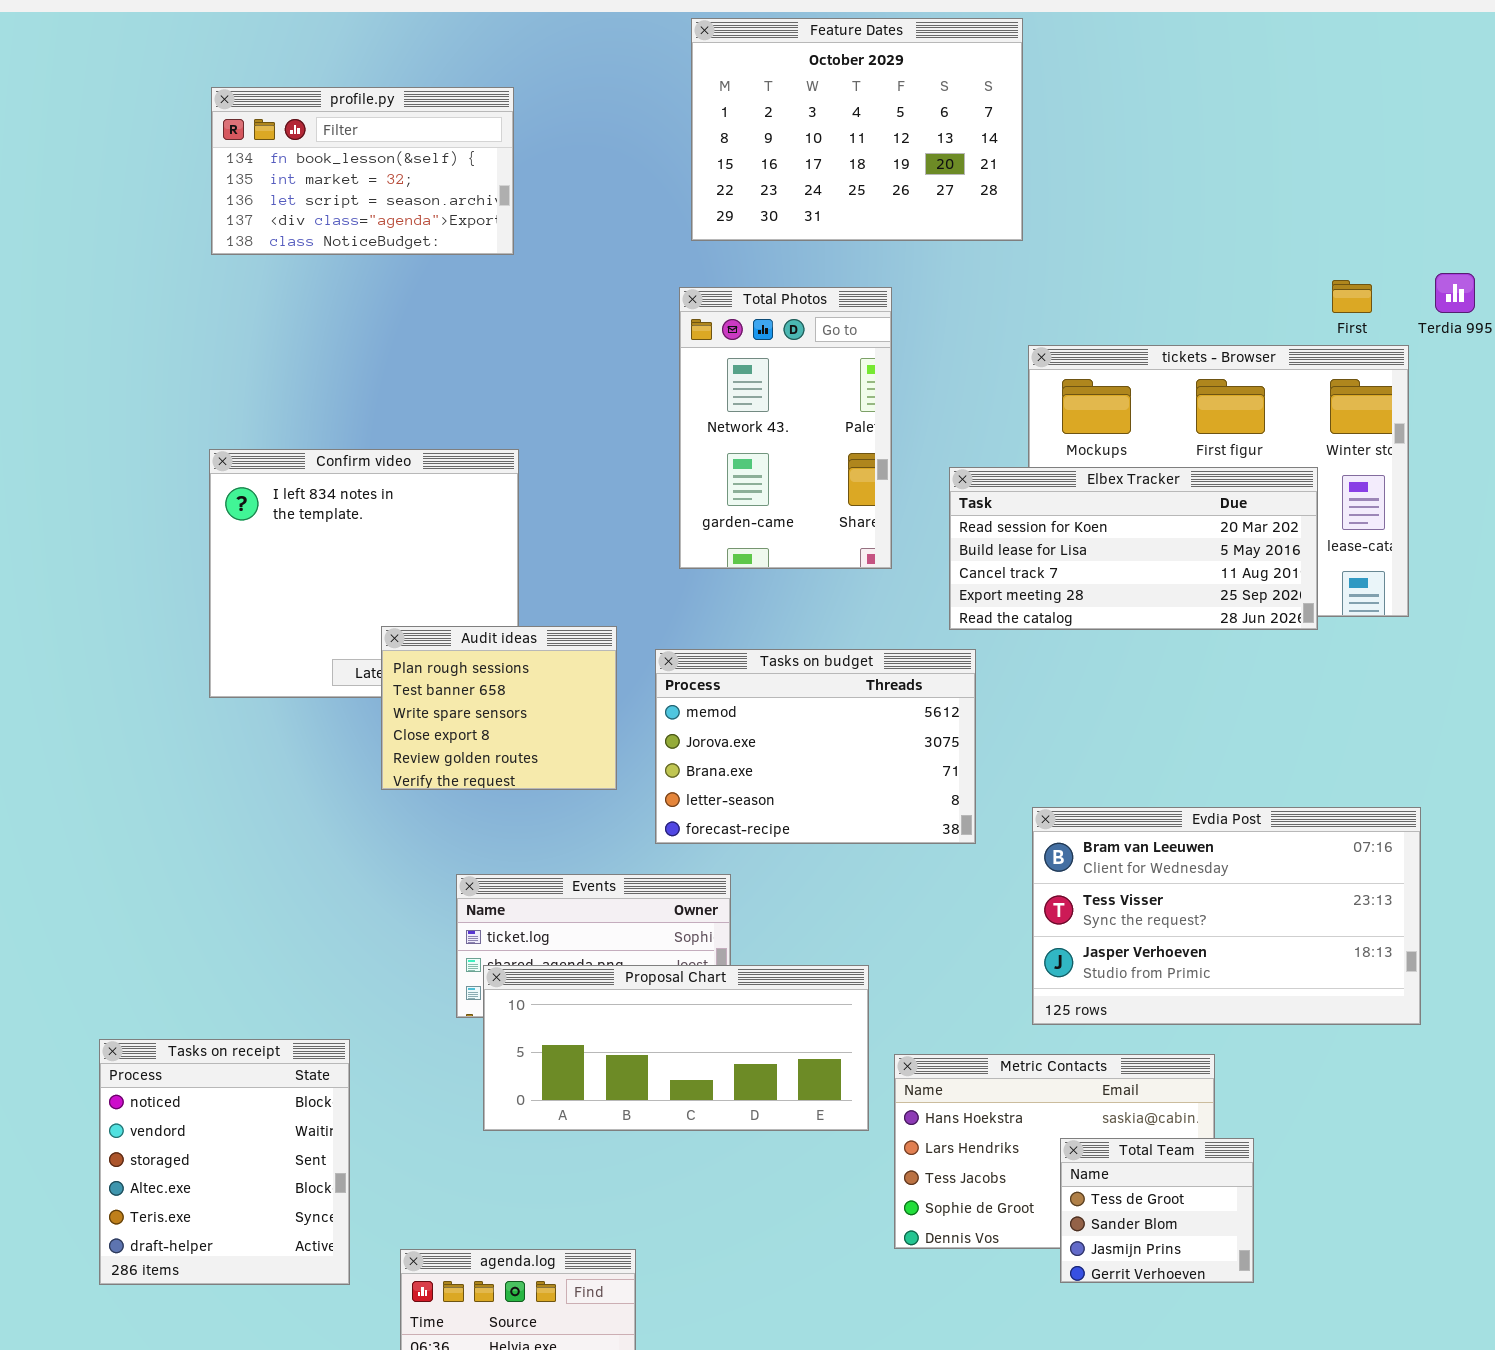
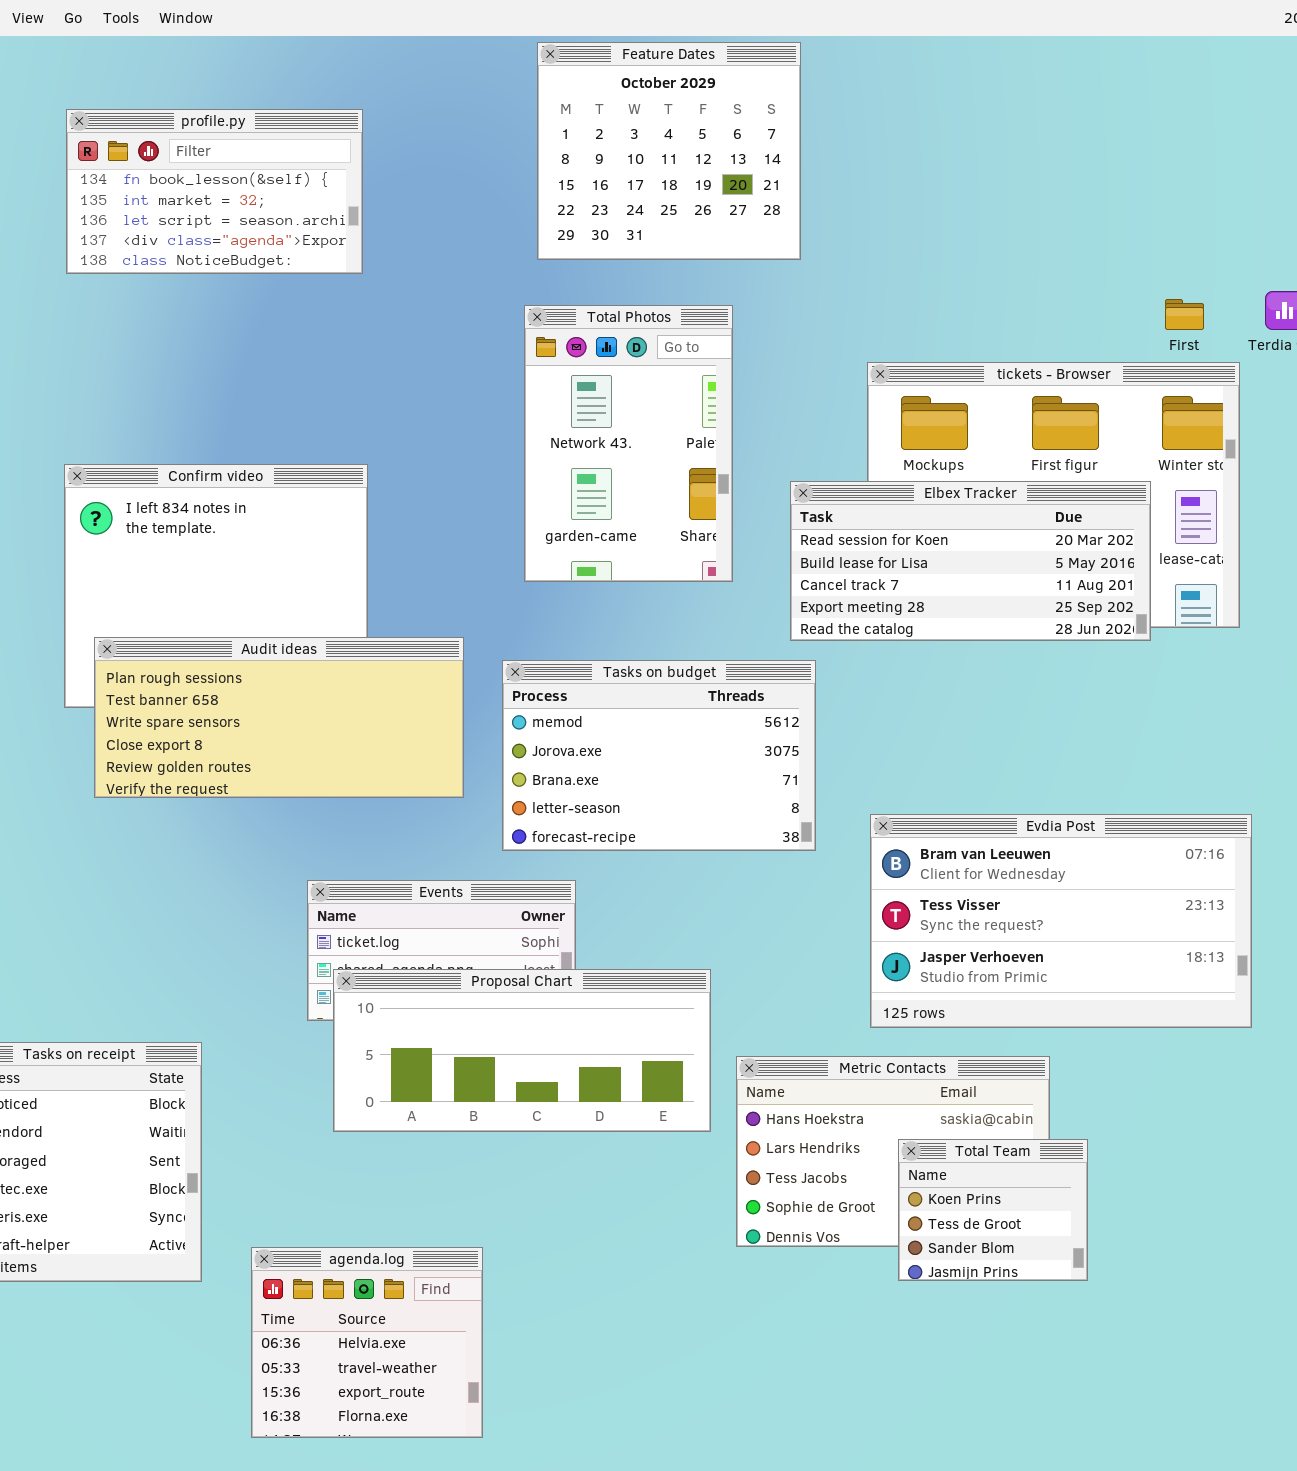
Feature Dates: [691,18,1023,241] -> [537,42,801,260], resized
Audit ideas: [381,626,617,790] -> [94,637,464,798], resized
Total Team: [1060,1138,1254,1283] -> [898,1139,1088,1281], scrolled up 1 row

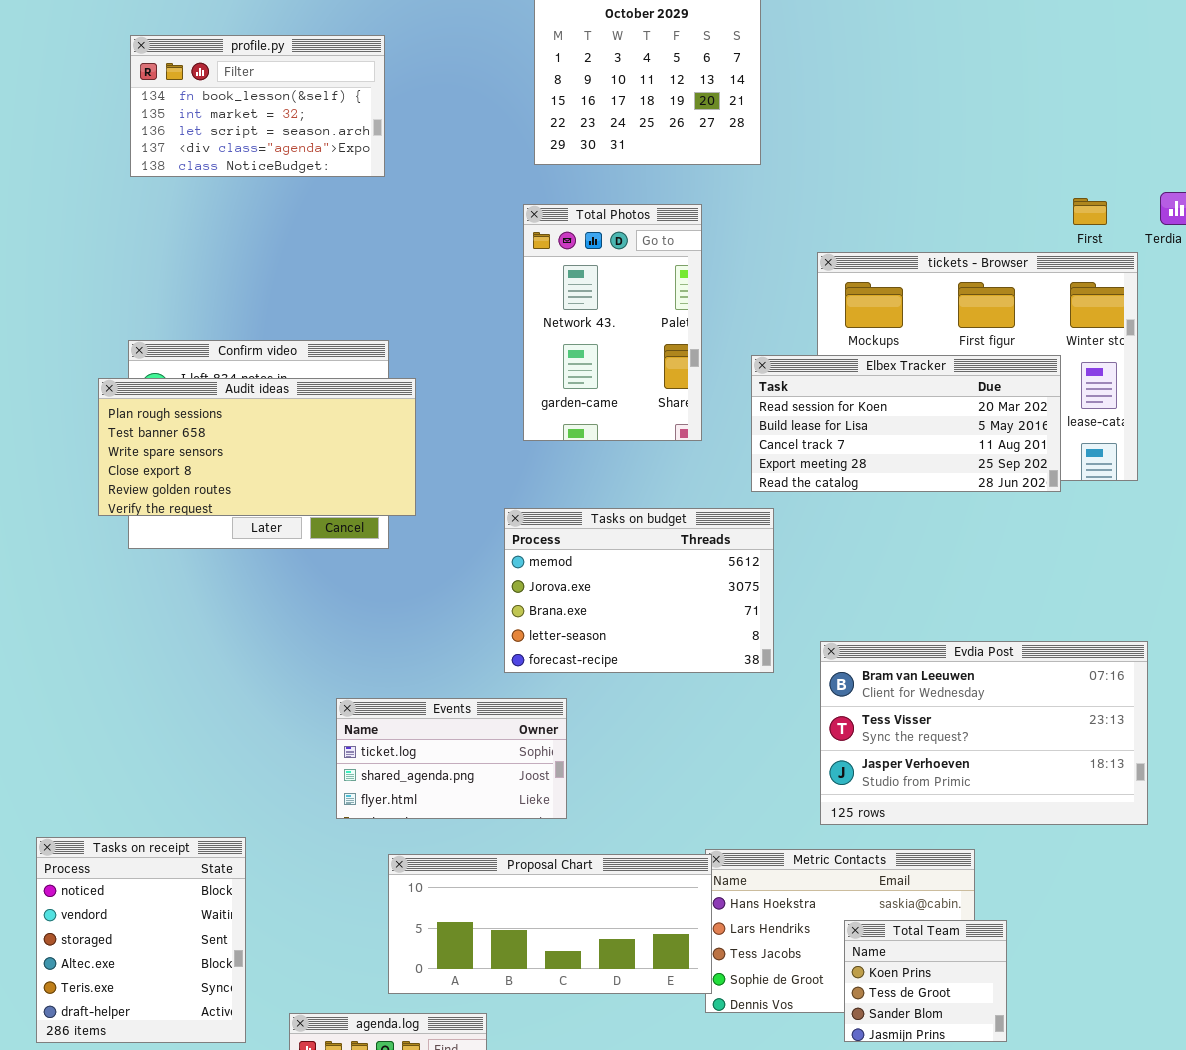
Audit ideas: [94,637,464,798] -> [98,378,416,516], moved
Proposal Chart: [333,969,711,1132] -> [388,854,712,994], moved

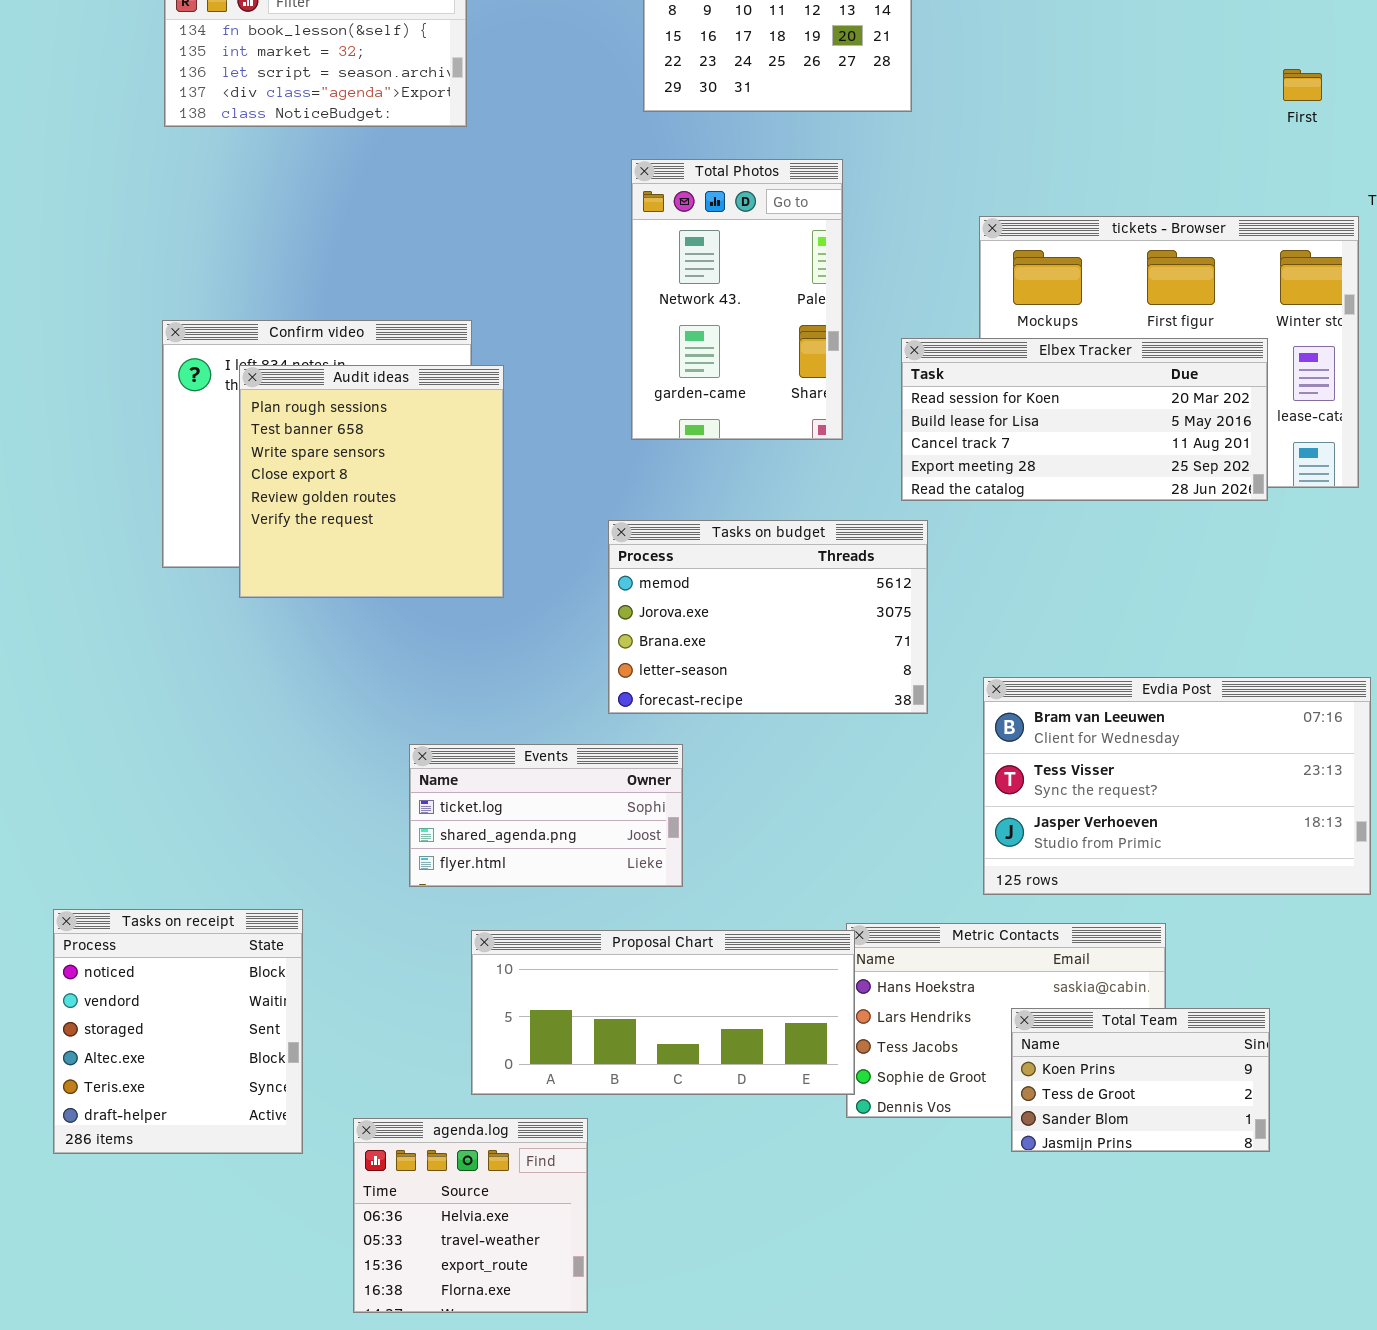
First: [1073,198,1107,225] -> [1283,69,1322,101], moved
Audit ideas: [98,378,416,516] -> [239,365,504,598], resized
Total Team: [844,920,1007,1042] -> [1011,1008,1270,1152], resized

